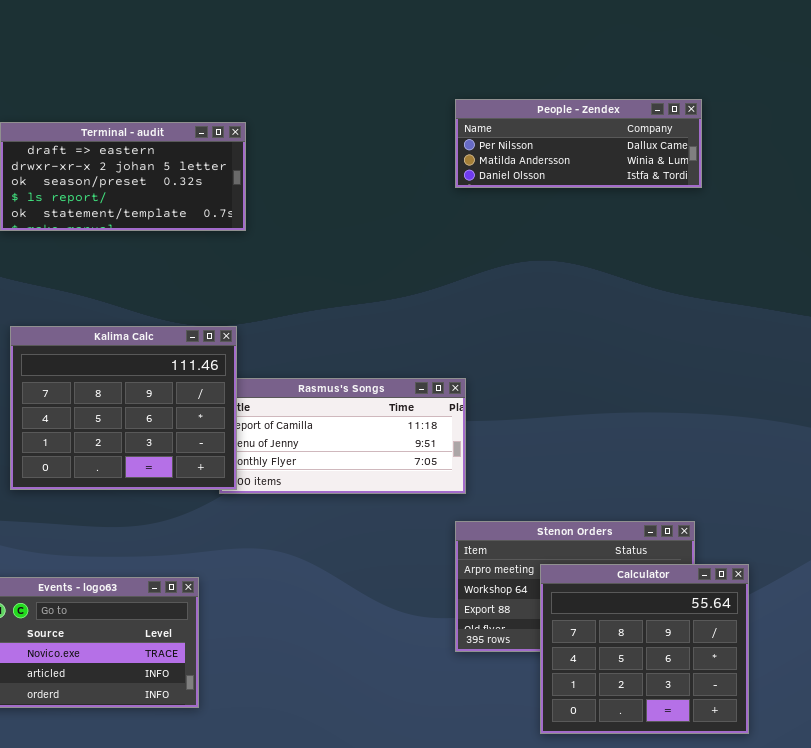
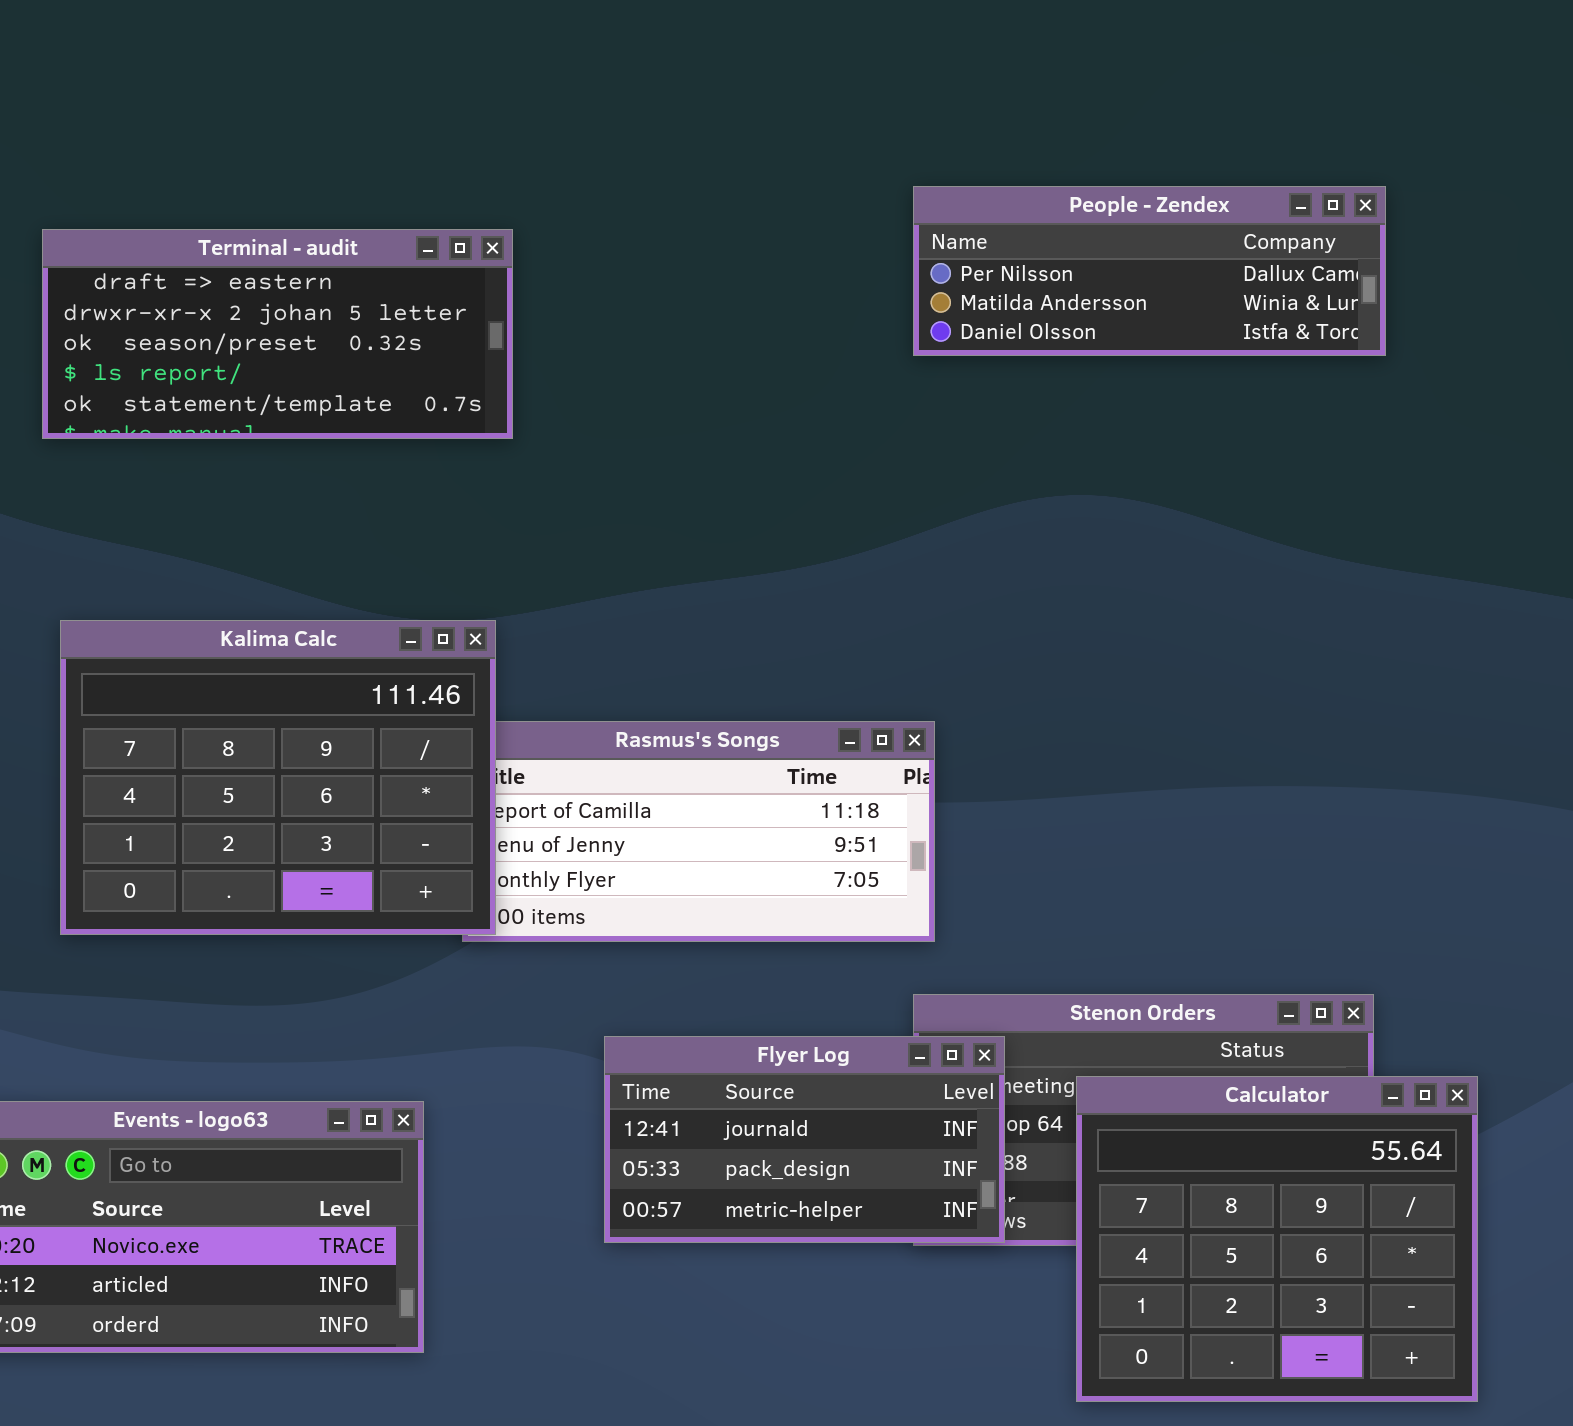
Flyer Log: none -> [604,1036,1005,1243], opened

